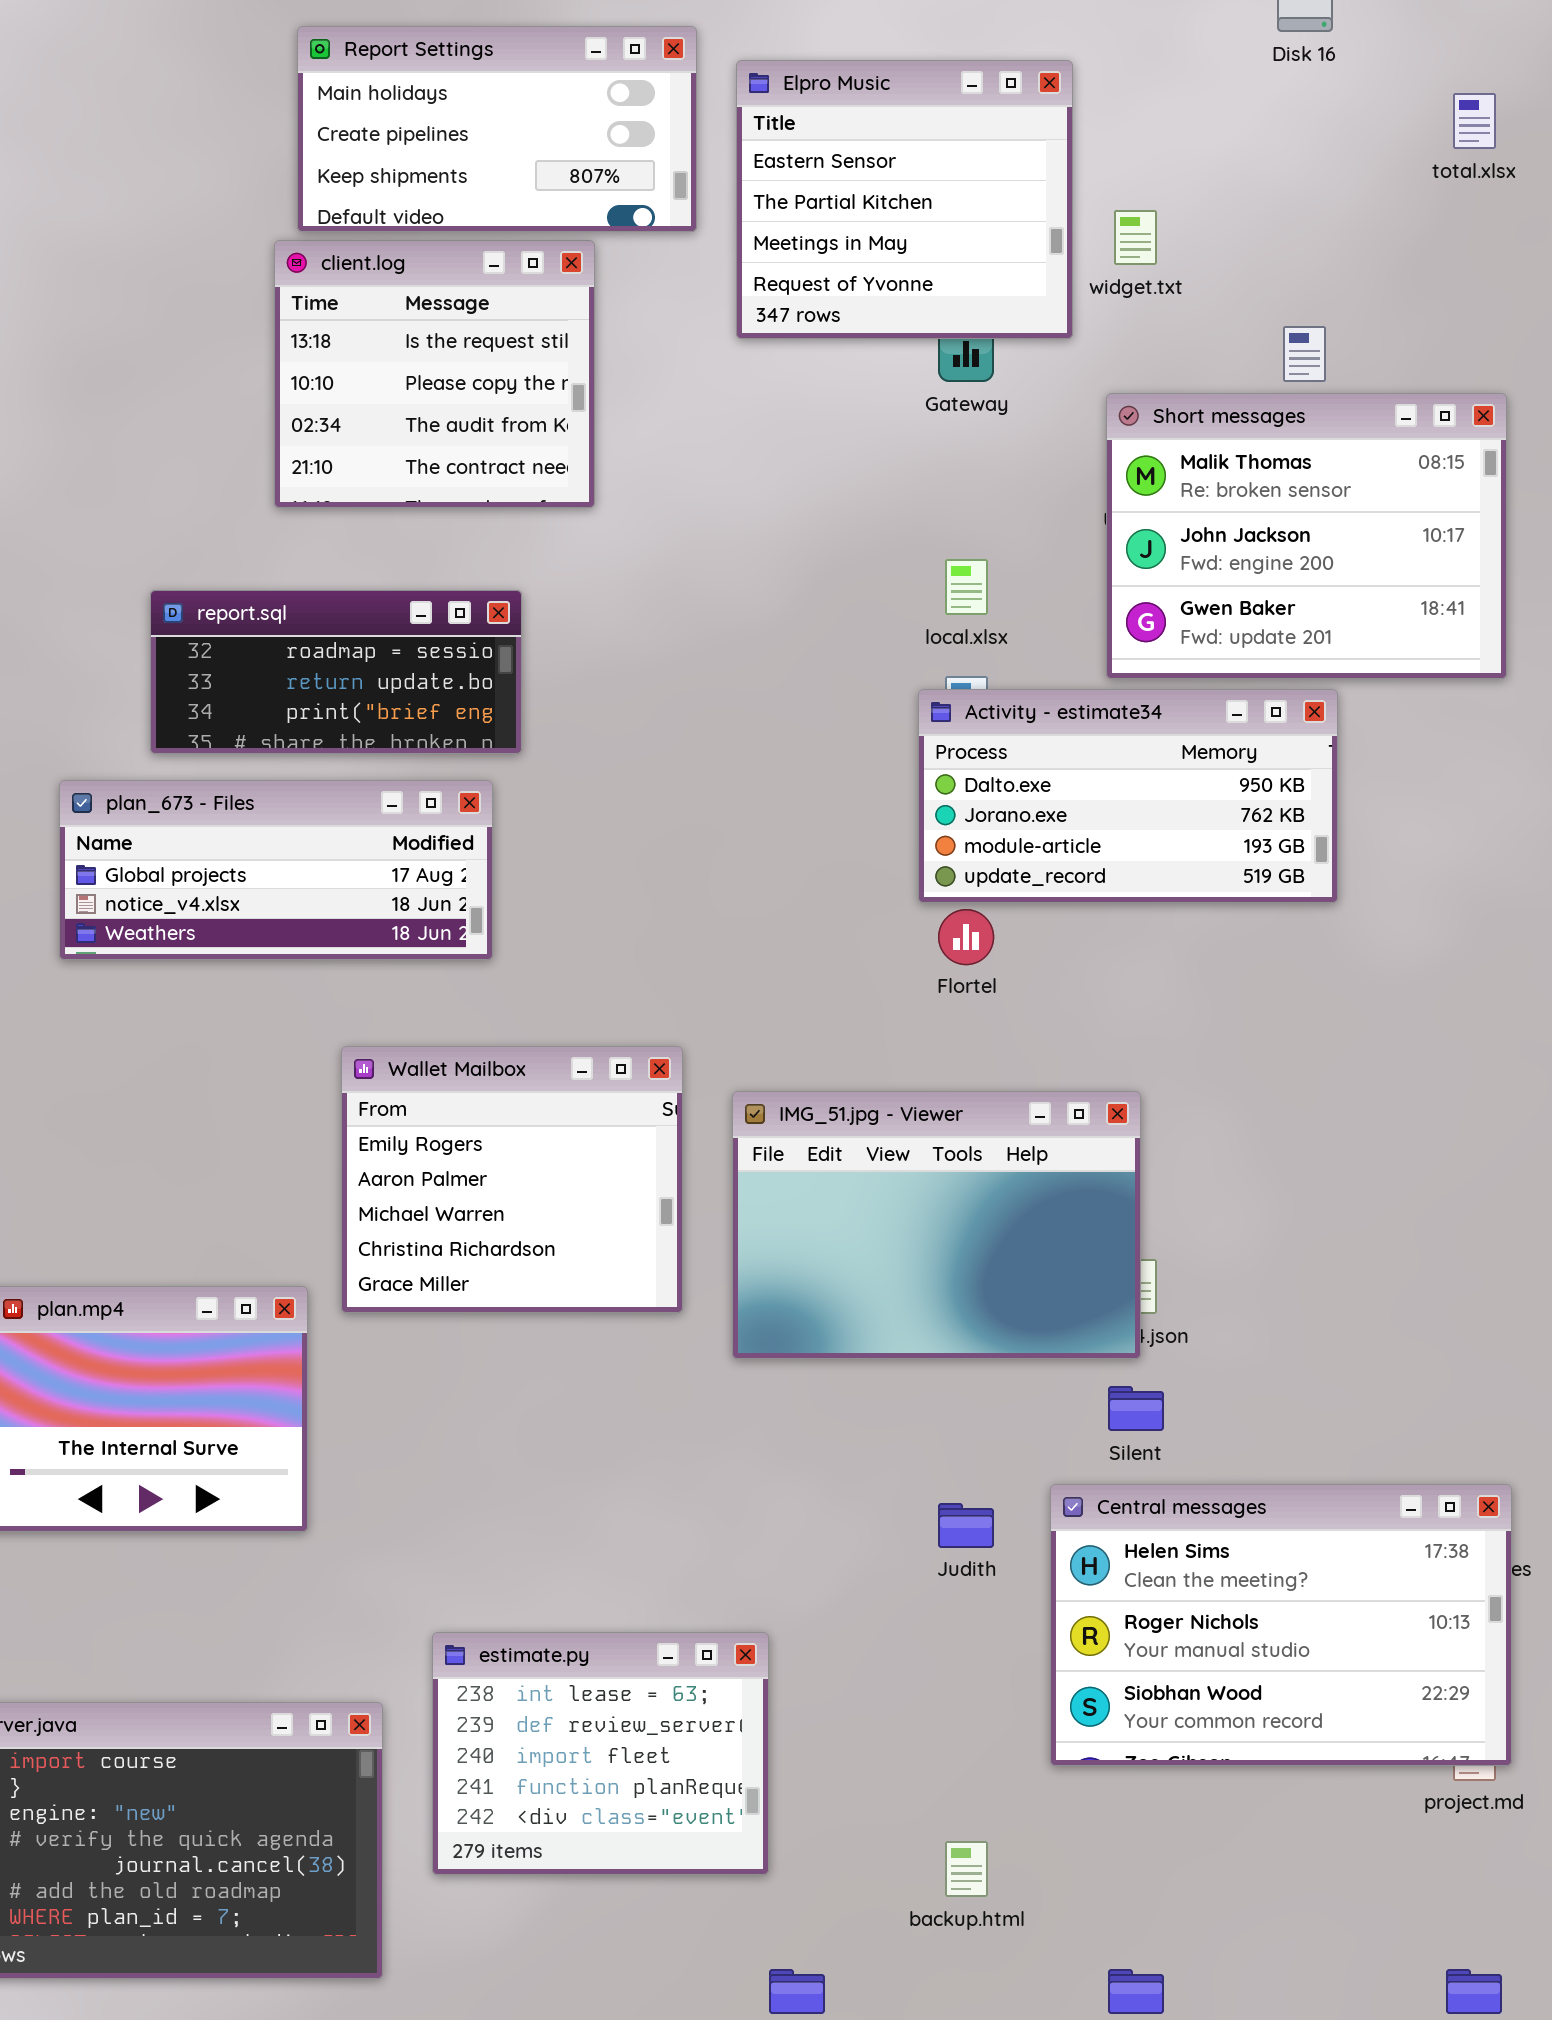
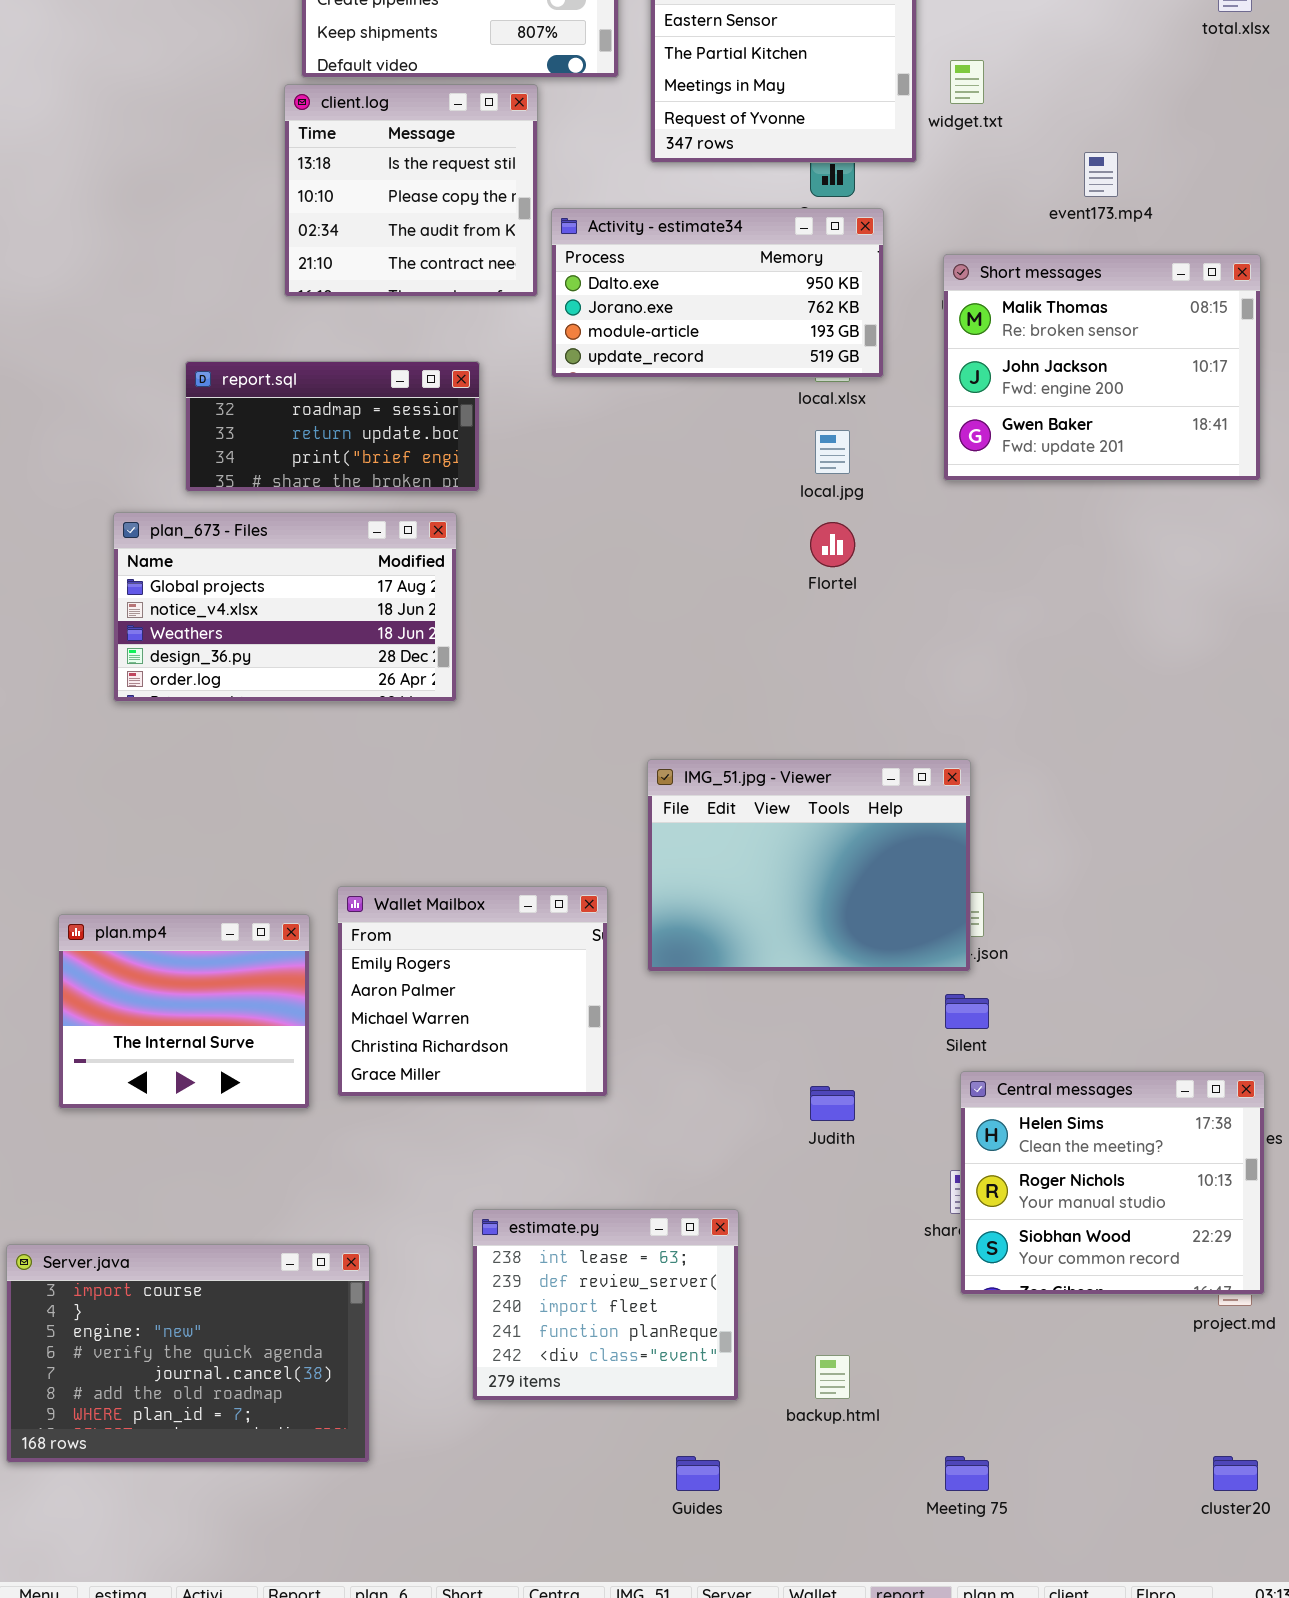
Short messages: [1106,393,1507,679] -> [943,254,1261,481], moved
Activity - estimate34: [918,689,1338,903] -> [551,208,884,378], moved
plan_673 - Files: [59,780,493,960] -> [113,512,457,702], resized
Flortel: [938,909,994,965] -> [810,522,855,567], moved
Wallet Mailbox: [341,1046,683,1313] -> [337,886,608,1097], moved
Central messages: [1050,1484,1512,1766] -> [960,1071,1265,1295], resized
estimate.py: [432,1632,769,1875] -> [472,1209,739,1401], moved

